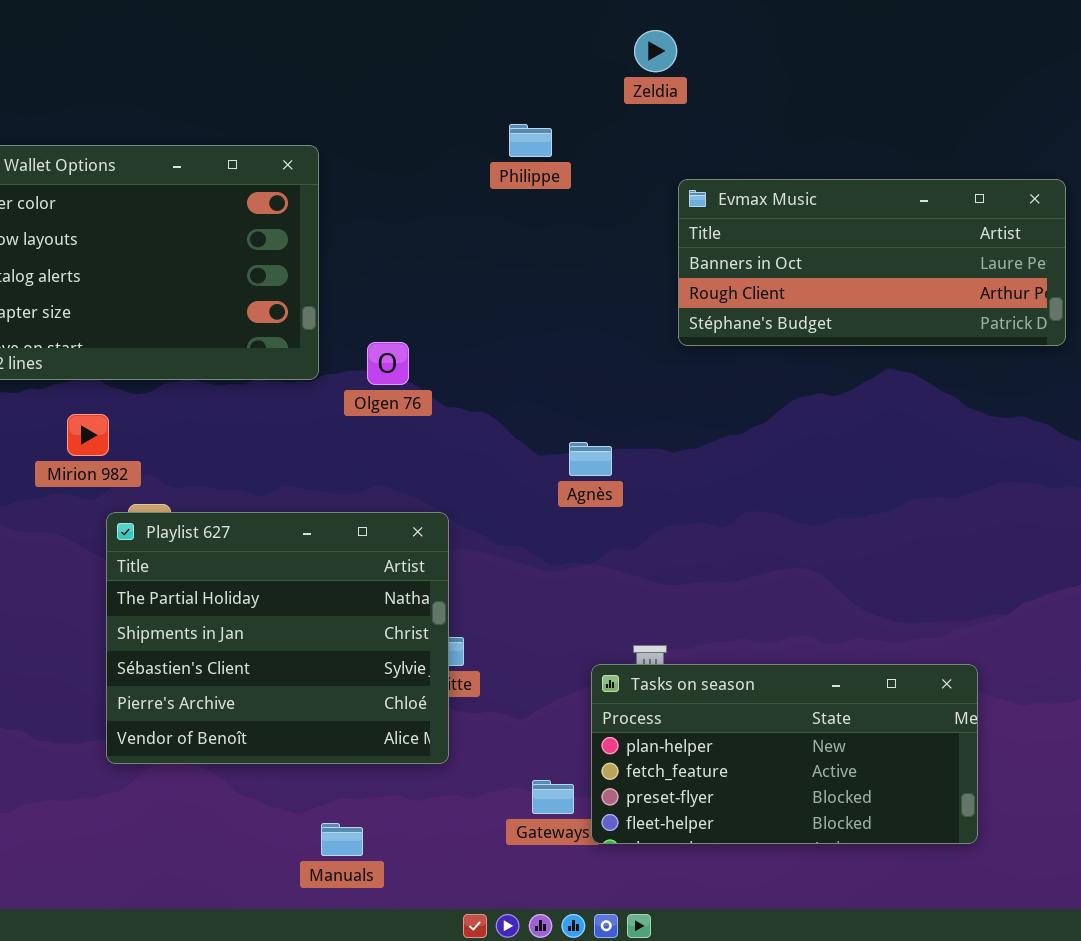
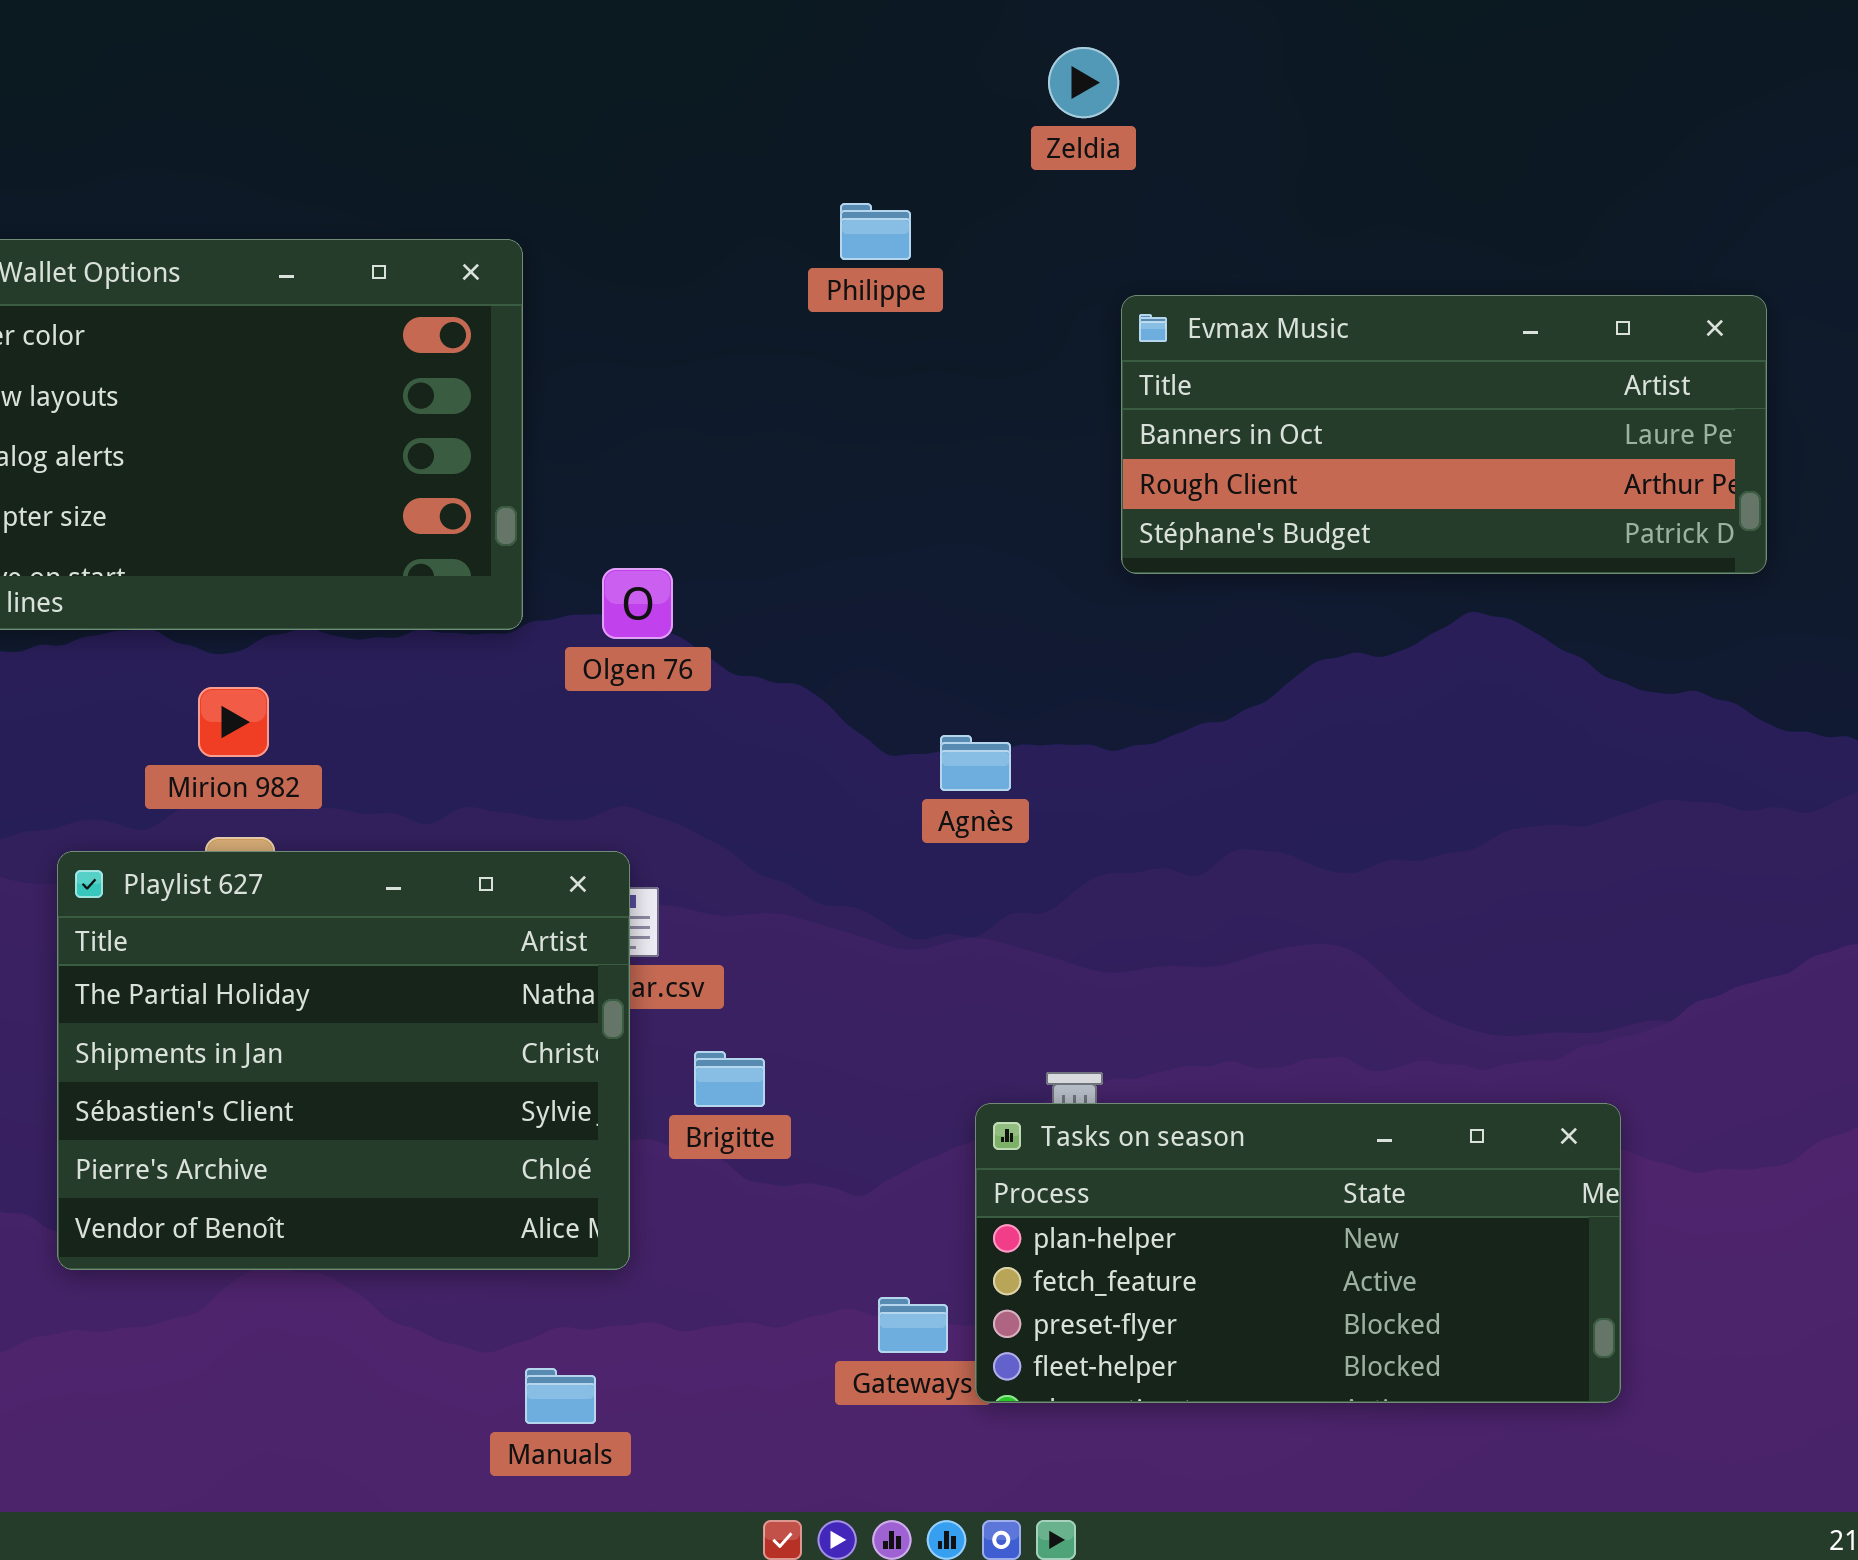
Mirion 982: [67,414,109,456] -> [198,687,269,757], moved
Playlist 627: [106,512,449,764] -> [57,851,630,1270], moved

